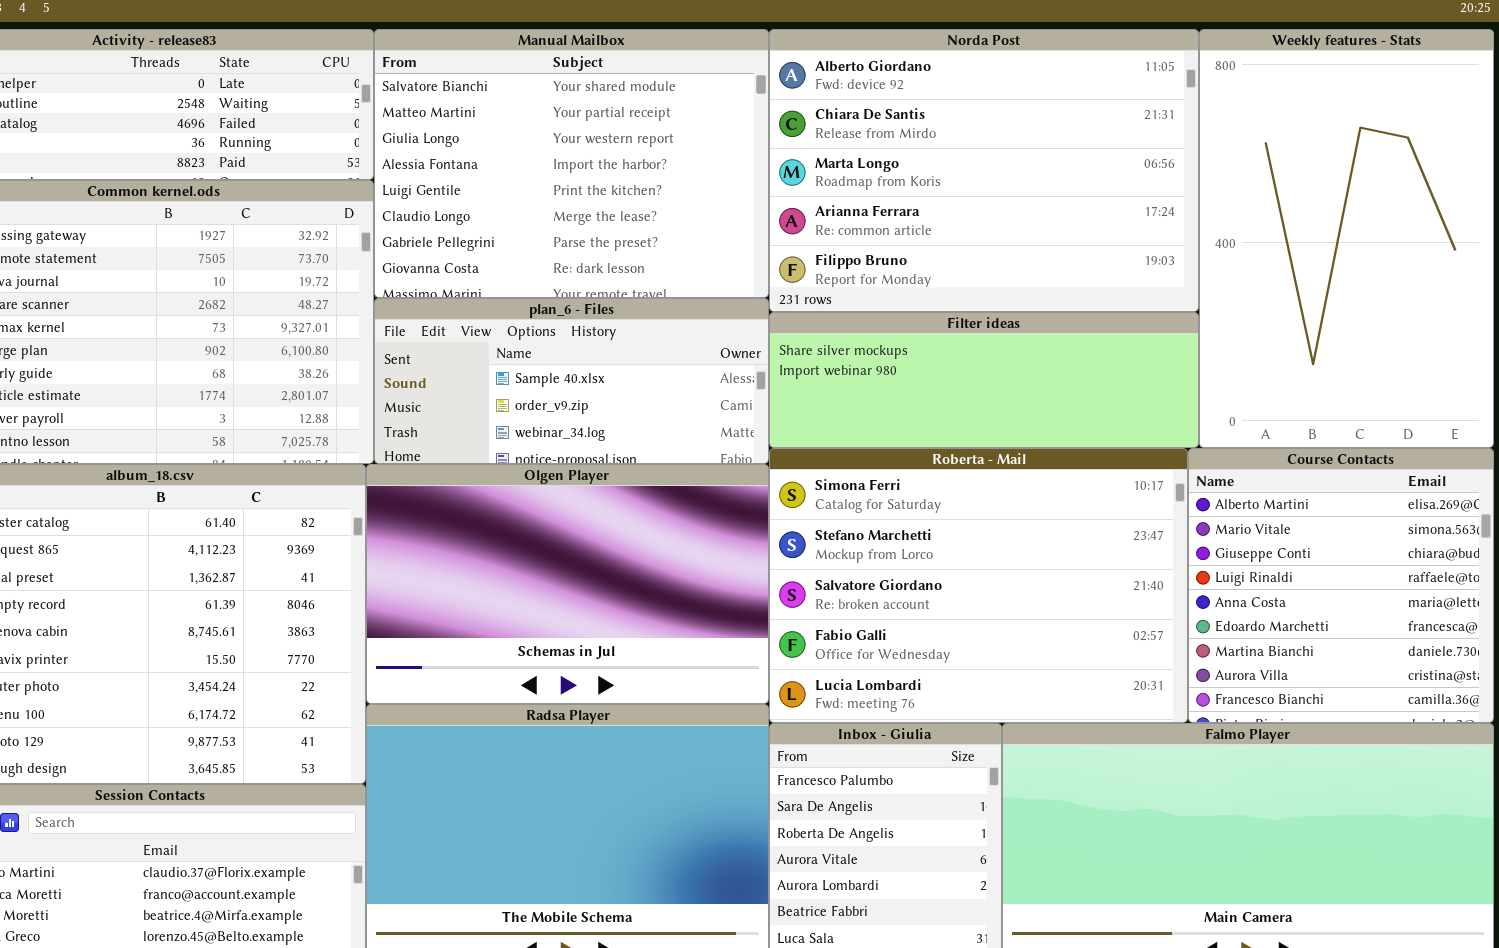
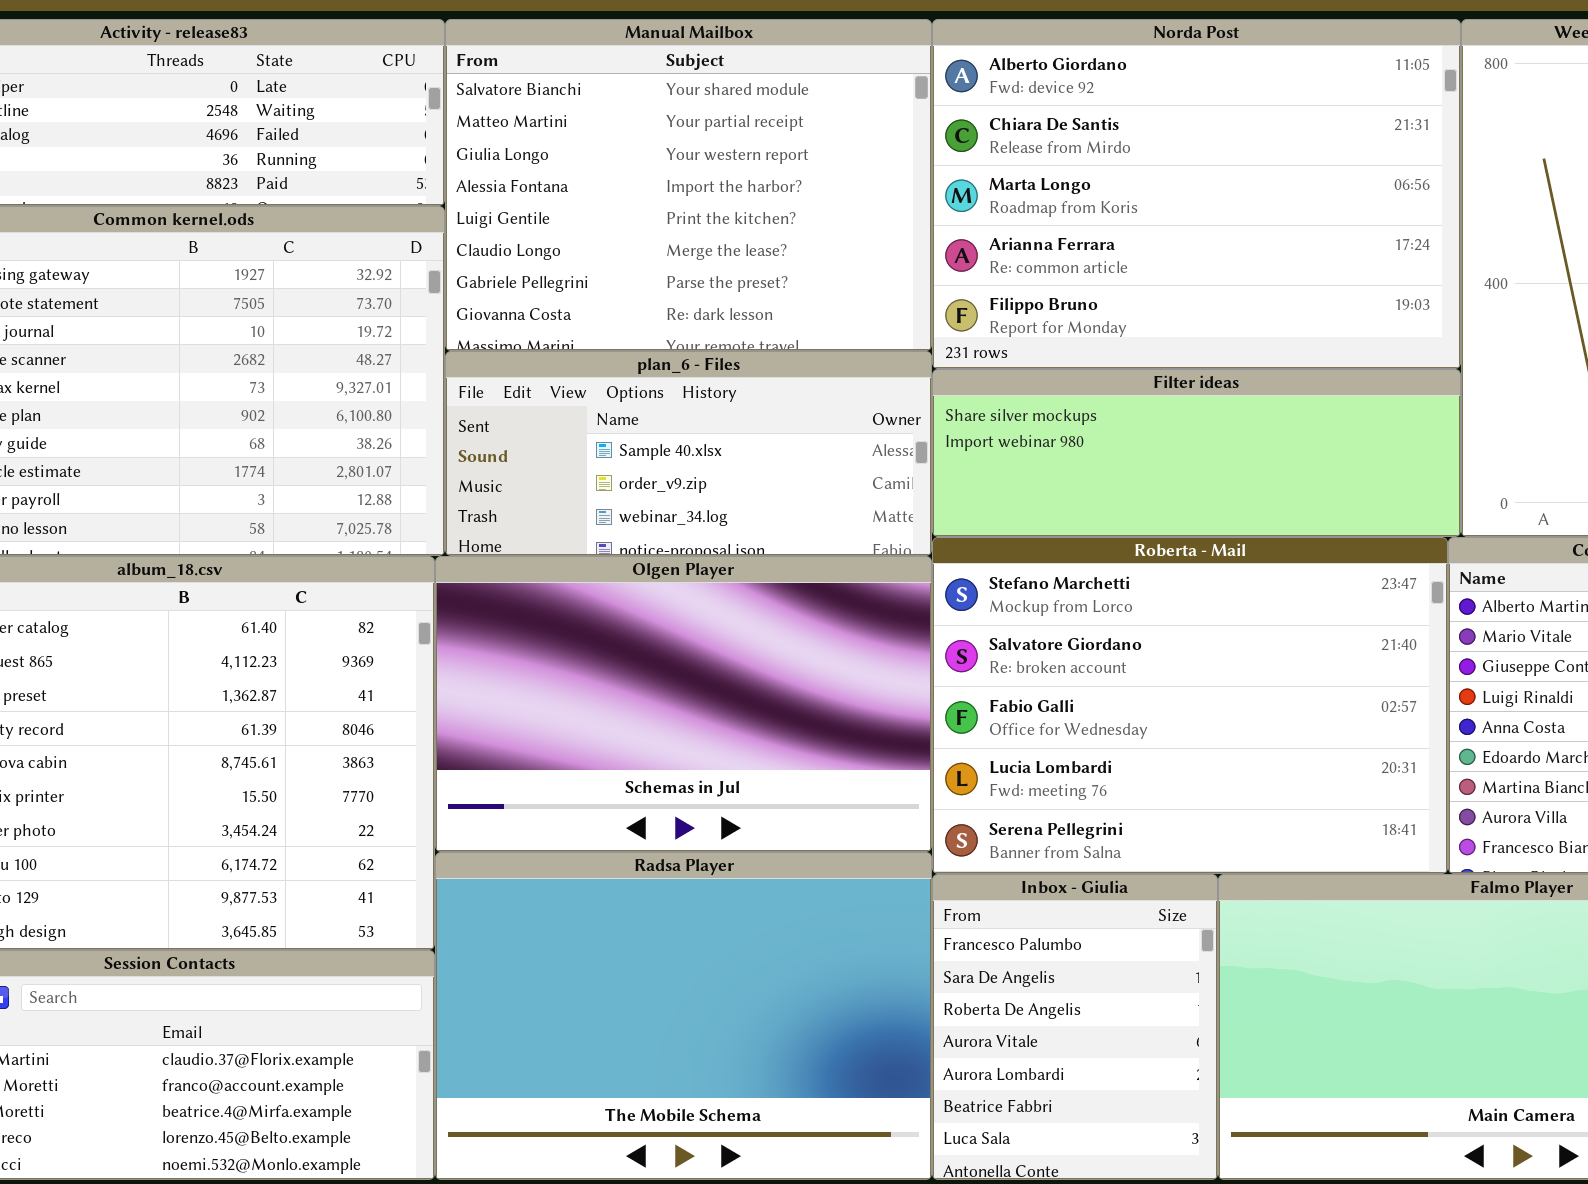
Roberta - Mail: [769,448,1188,723] -> [932,537,1448,874], scrolled down 1 row

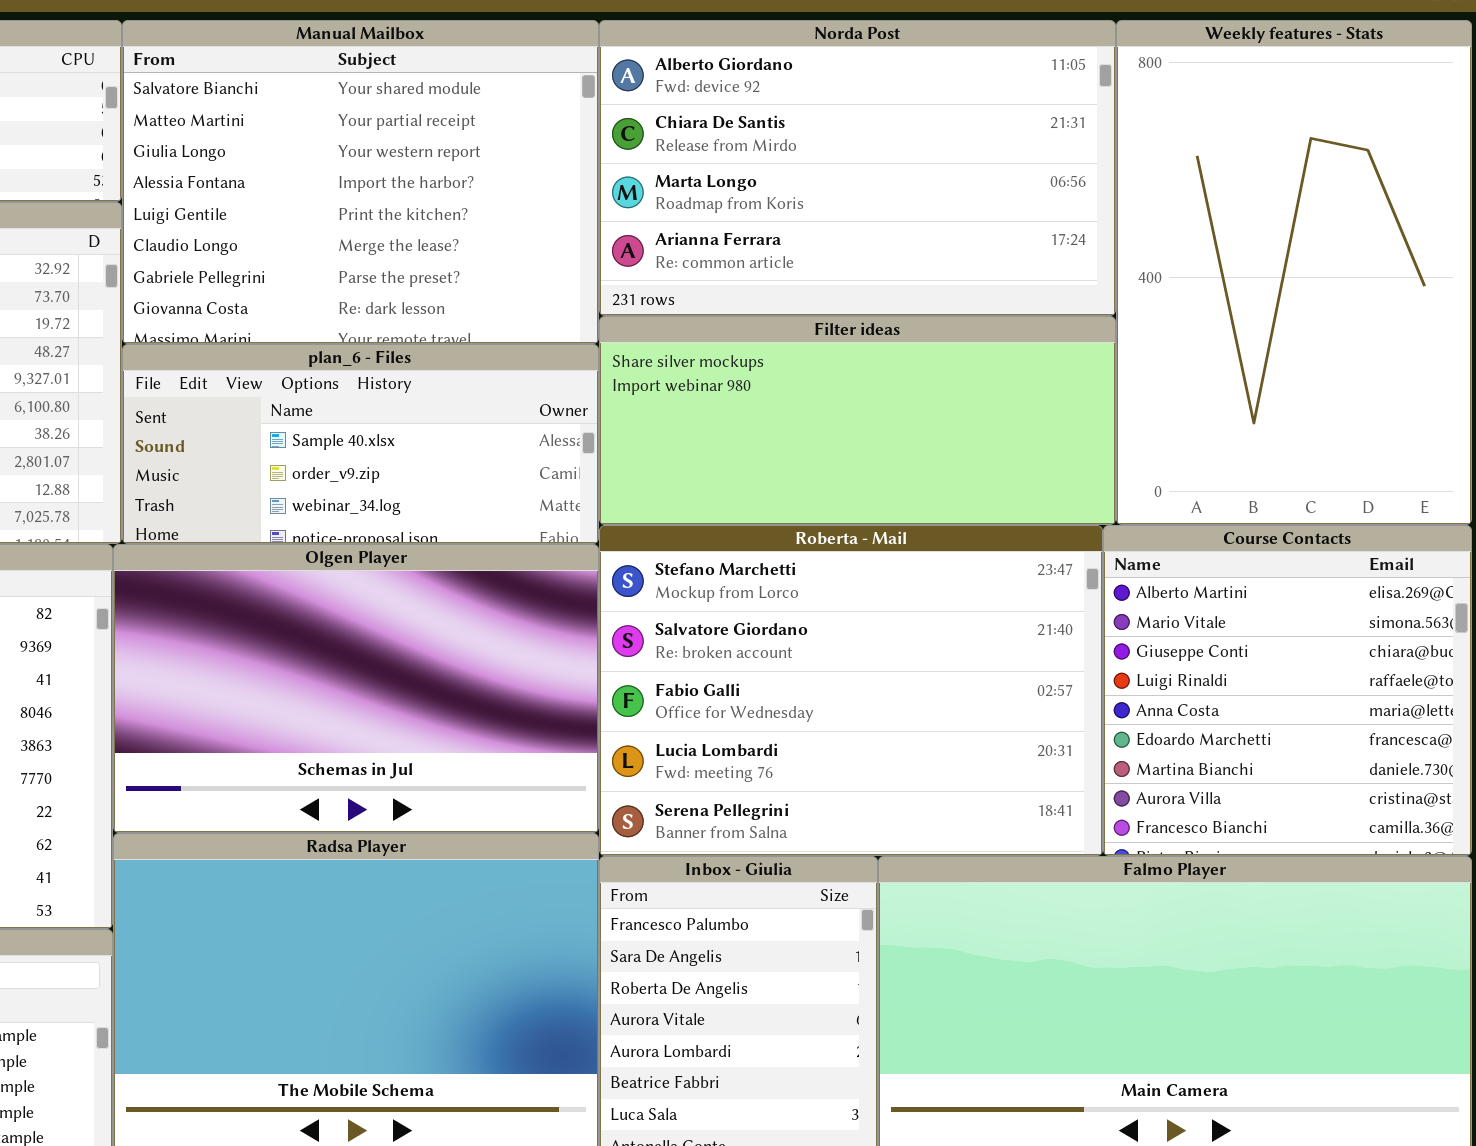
Norda Post: [932,19,1461,369] -> [599,20,1116,316], resized
Filter ideas: [932,369,1461,537] -> [599,316,1116,525], resized

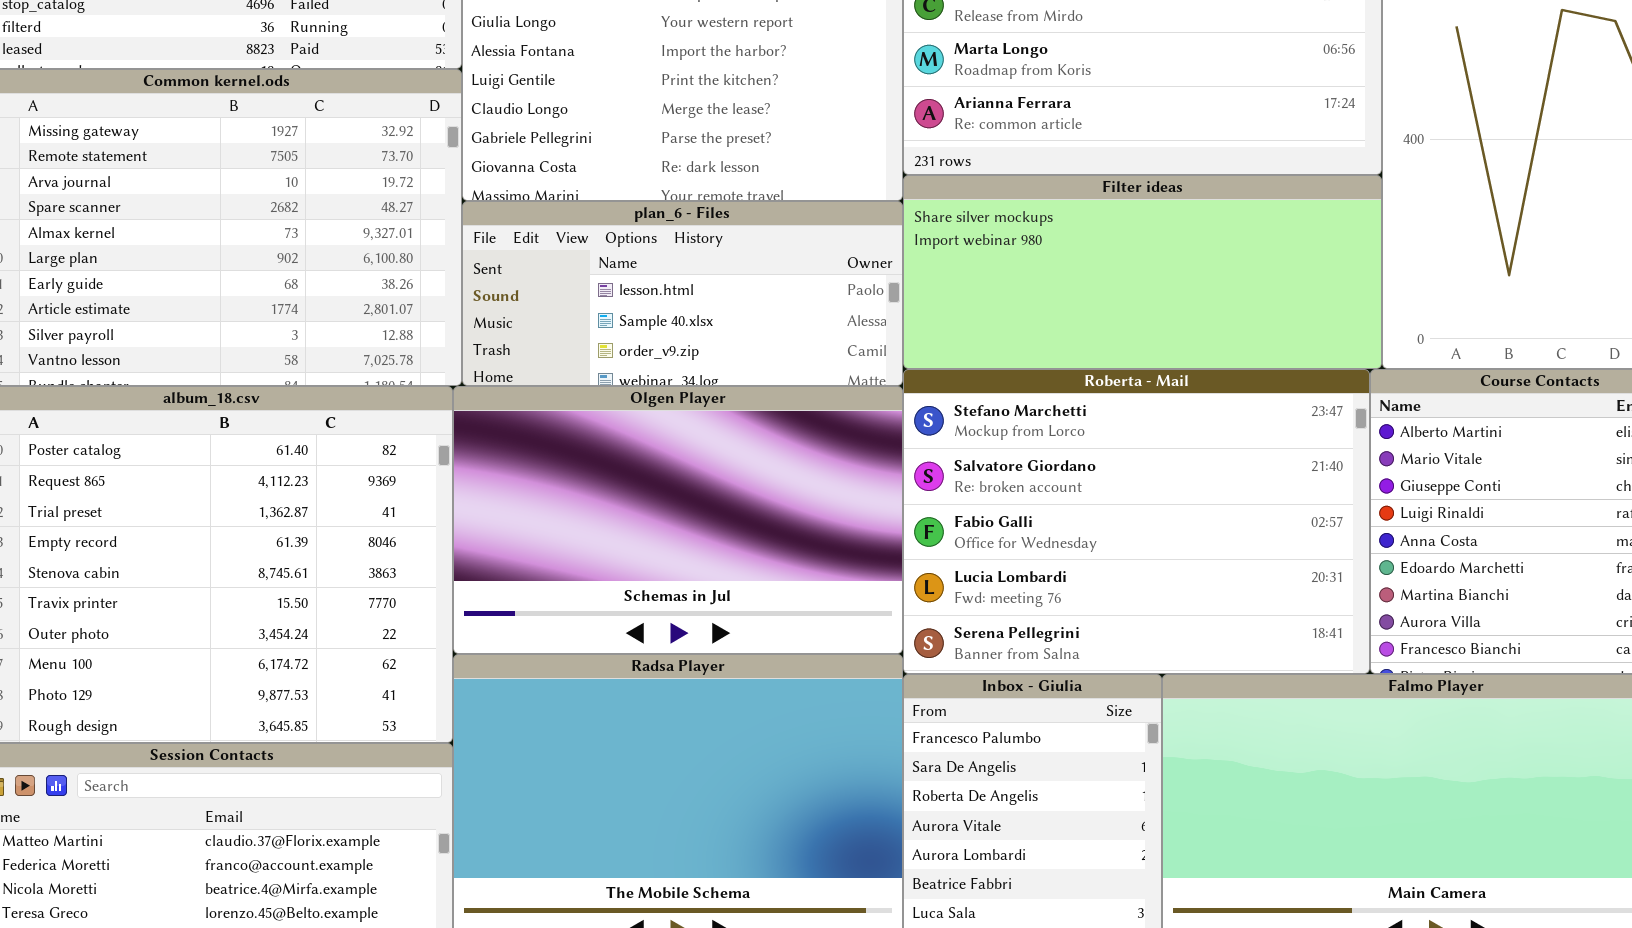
plan_6 - Files: [122,344,599,544] -> [462,201,903,386], scrolled up 1 row

